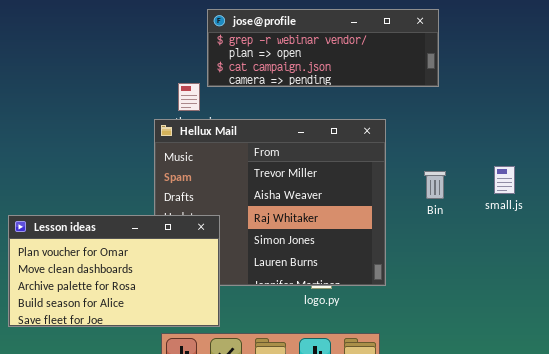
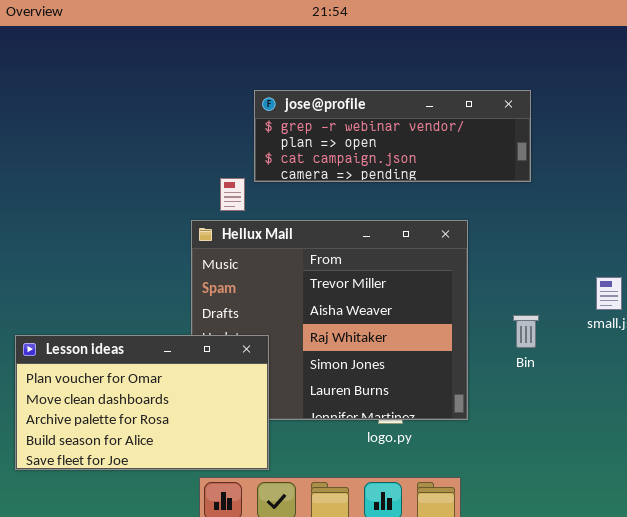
Bin: [424,171,446,199] -> [513,315,539,348], moved

